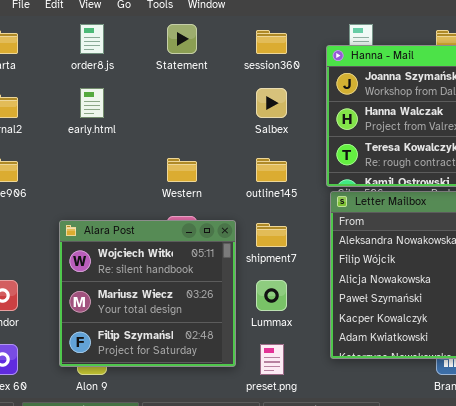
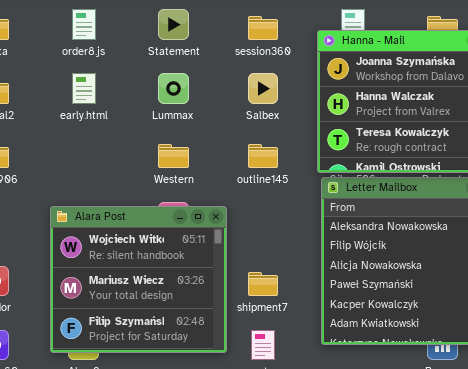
shipment7: [256,223,287,247] -> [248,272,278,296], moved
Lummax: [256,280,287,311] -> [158,73,189,104], moved

